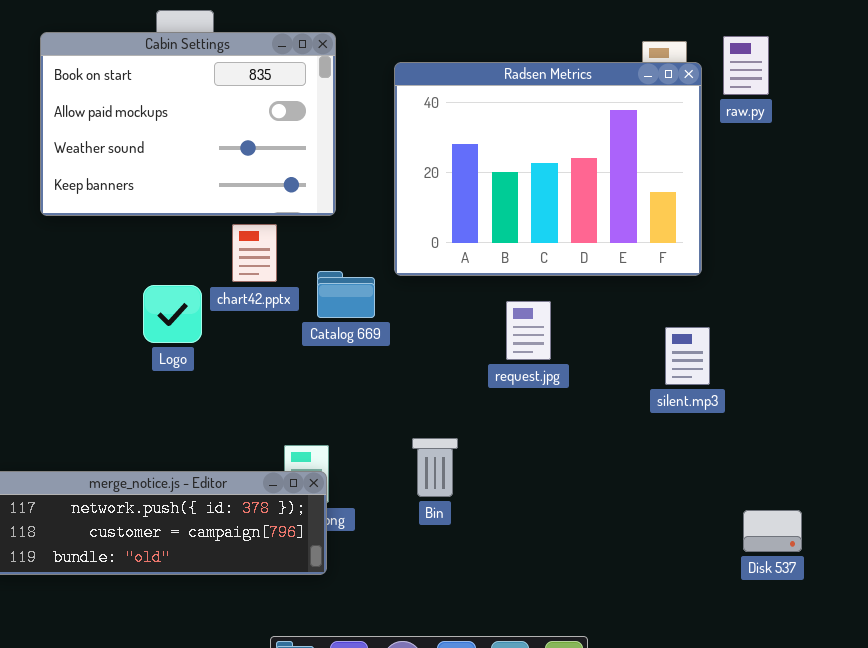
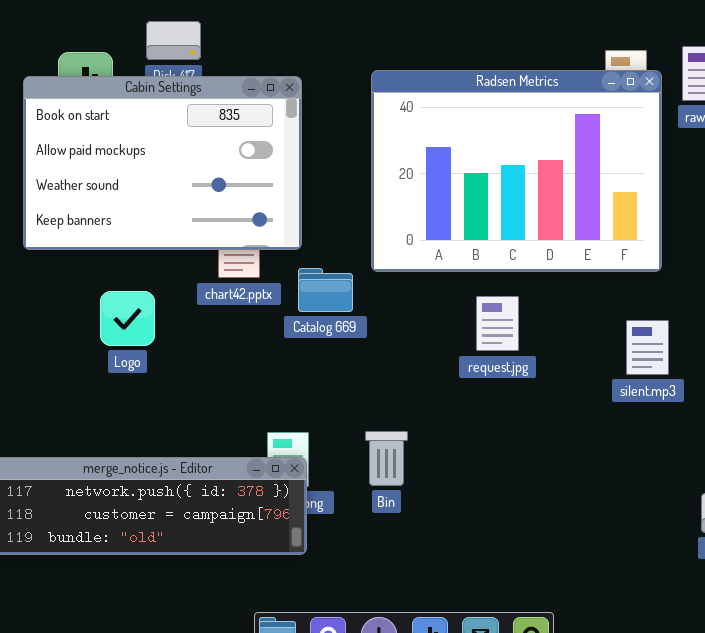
Cabin Settings: [40,32,336,216] -> [23,76,302,250], moved
Logo: [143,285,202,343] -> [100,291,155,346], moved
Bin: [412,438,458,497] -> [365,431,408,486], moved

